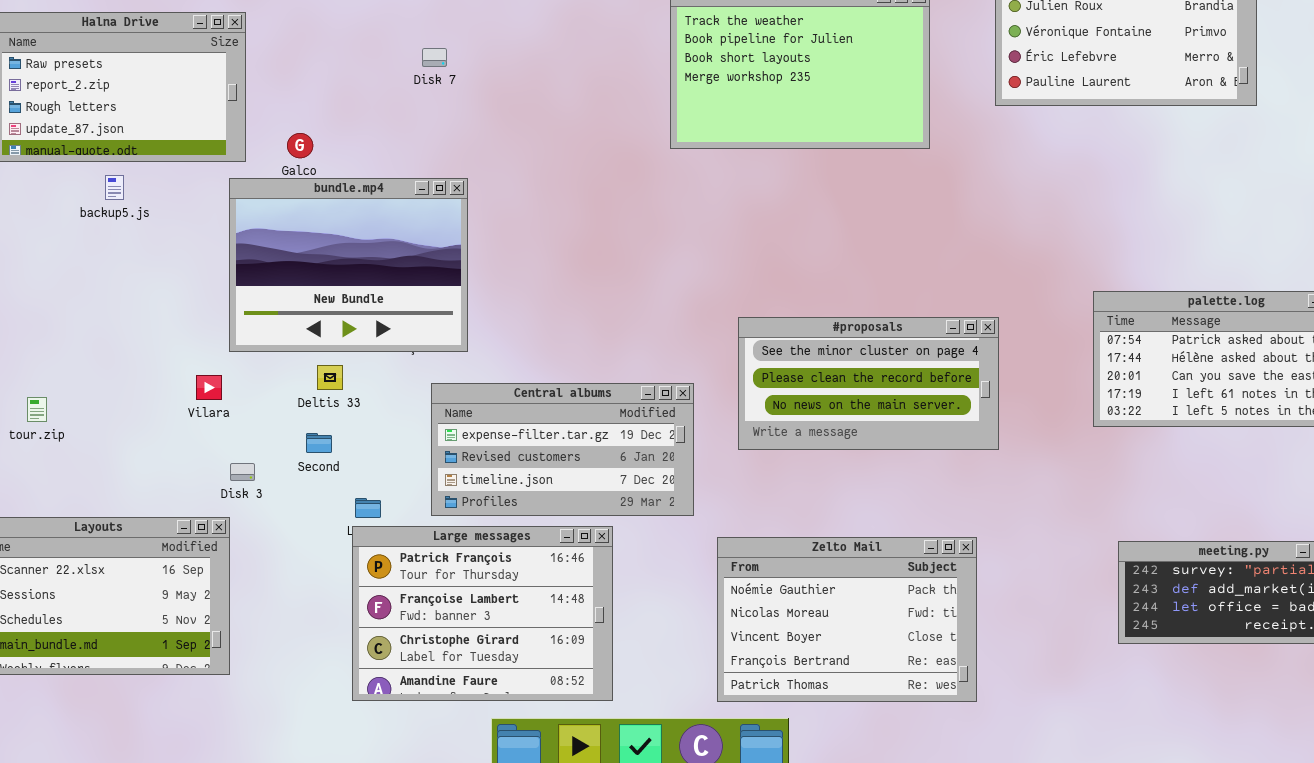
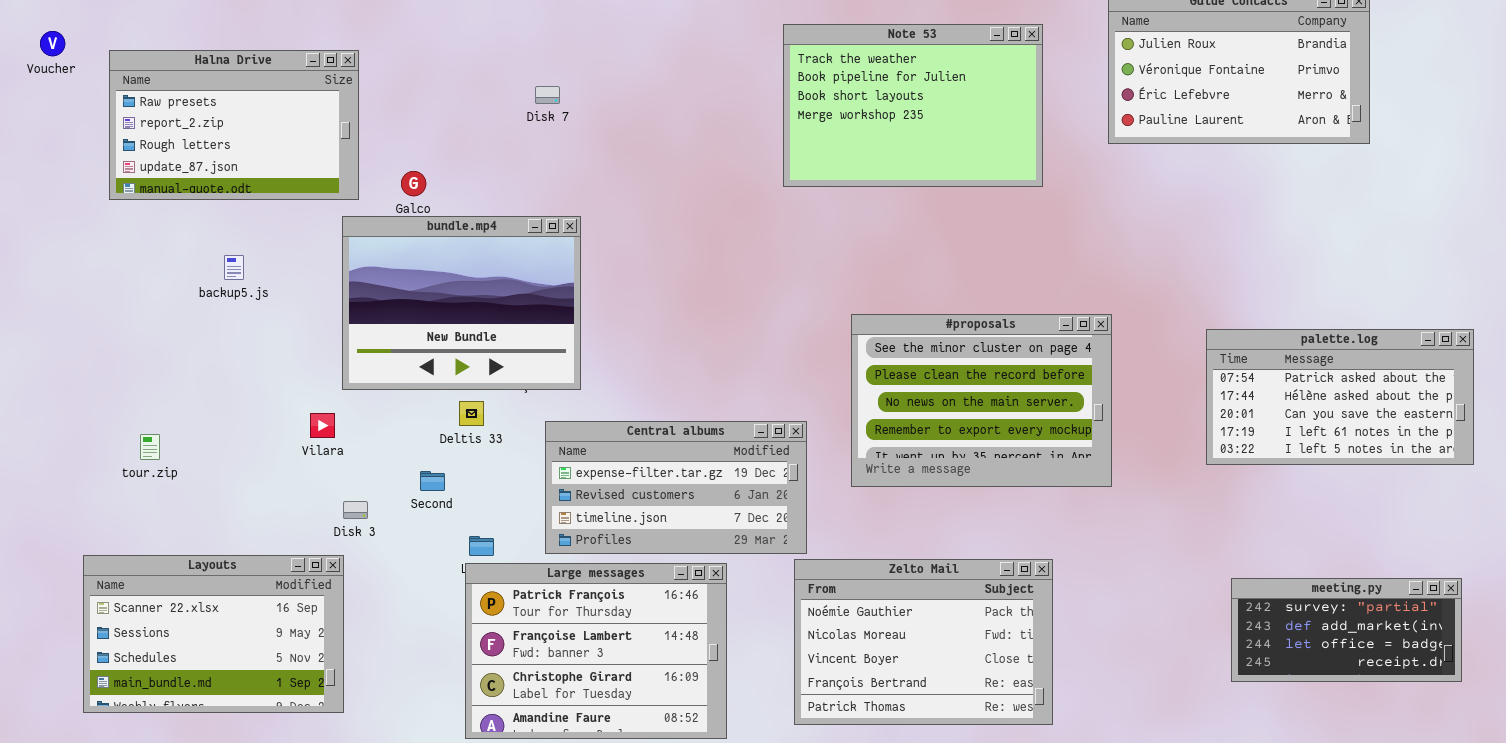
backup5.js: [105,175,124,200] -> [224,255,244,280], moved
#proposals: [738,317,999,450] -> [851,314,1112,487], resized
Deltis 33: [317,365,343,390] -> [459,401,484,426], moved
Zelto Mail: [717,537,977,702] -> [794,559,1053,725], moved

